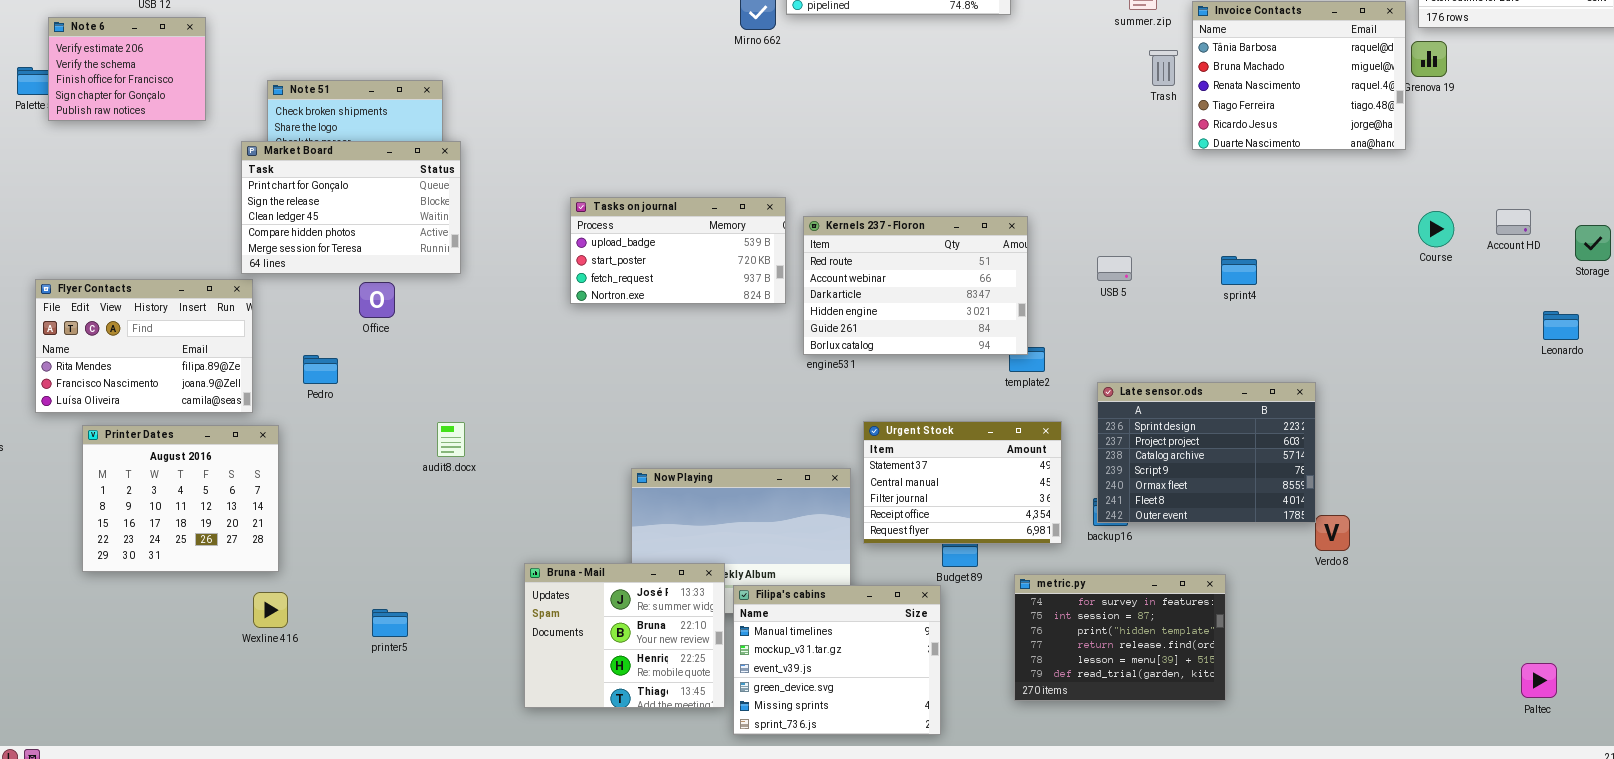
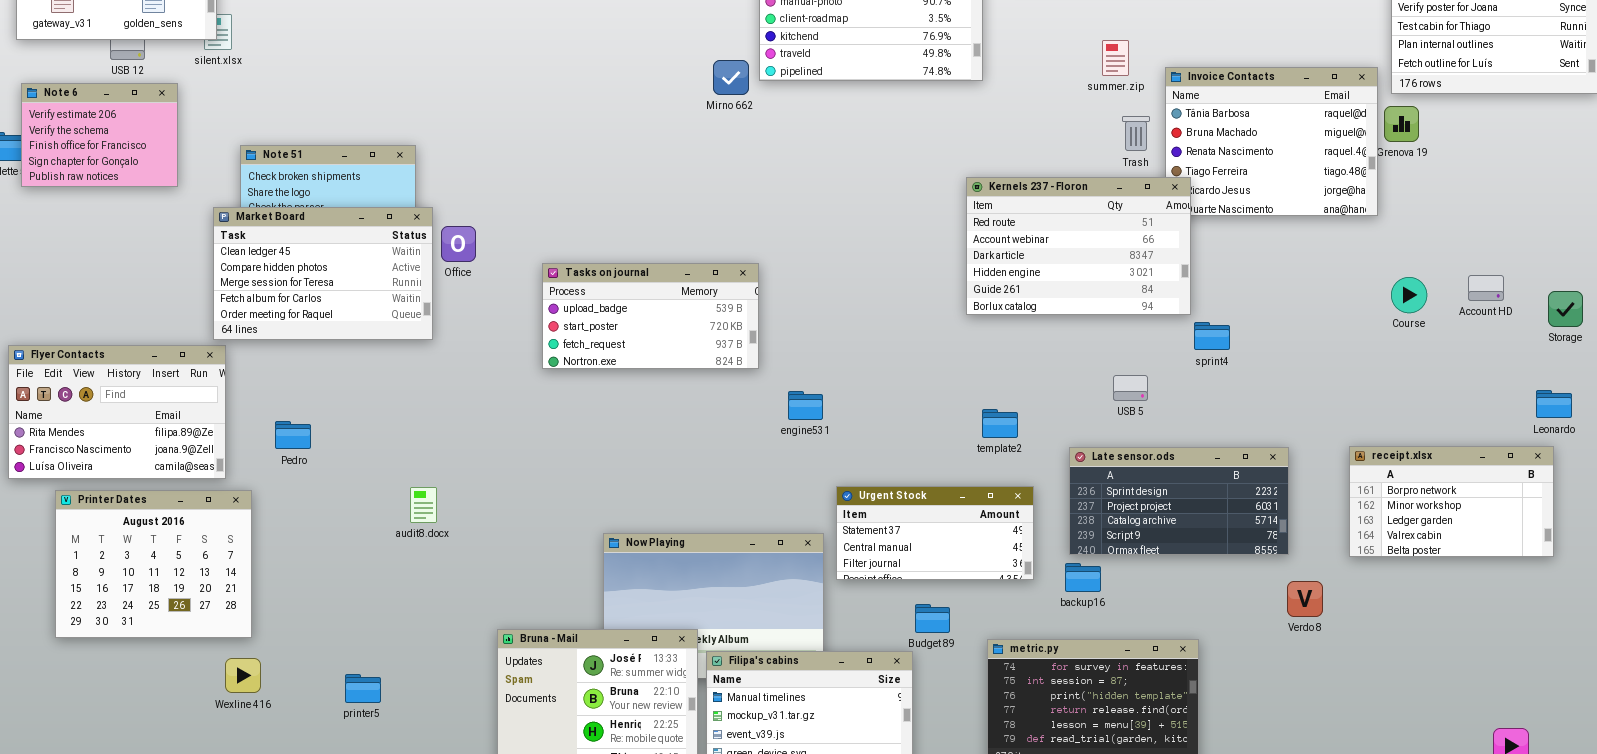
Market Board: [241,141,461,274] -> [213,207,433,340], scrolled down 2 rows
Kernels 237 - Floron: [803,216,1028,355] -> [966,177,1191,315], moved
USB 5: [1097,256,1132,281] -> [1113,375,1148,401], moved
Office: [359,282,395,318] -> [441,226,476,262], moved
Leonardo: [1543,311,1579,340] -> [1536,390,1572,418], moved
receipt.xlsx: none -> [1349,446,1554,557], opened
Late sensor.ods: [1097,382,1316,523] -> [1069,447,1289,555], resized
Urgent Stock: [863,421,1062,544] -> [836,486,1034,580], resized

